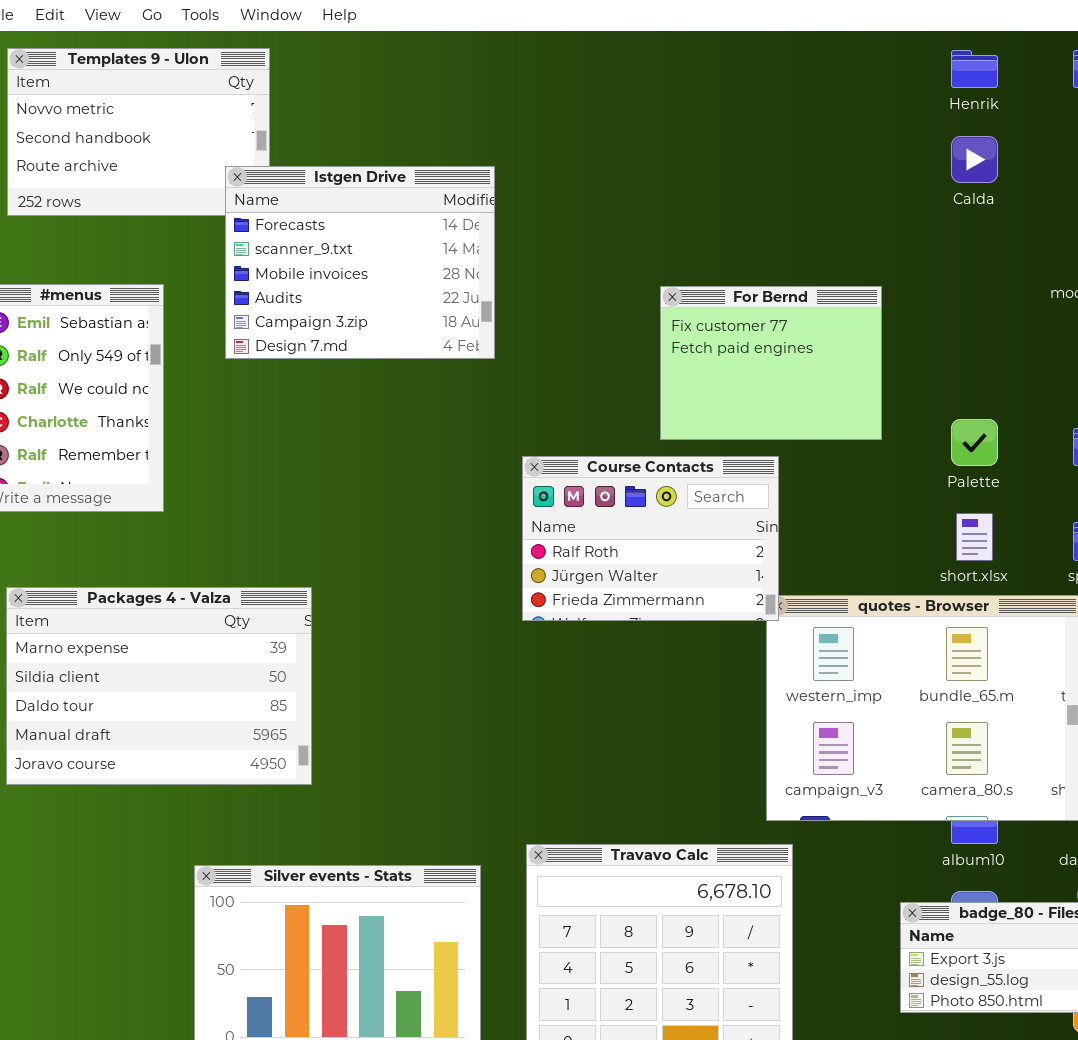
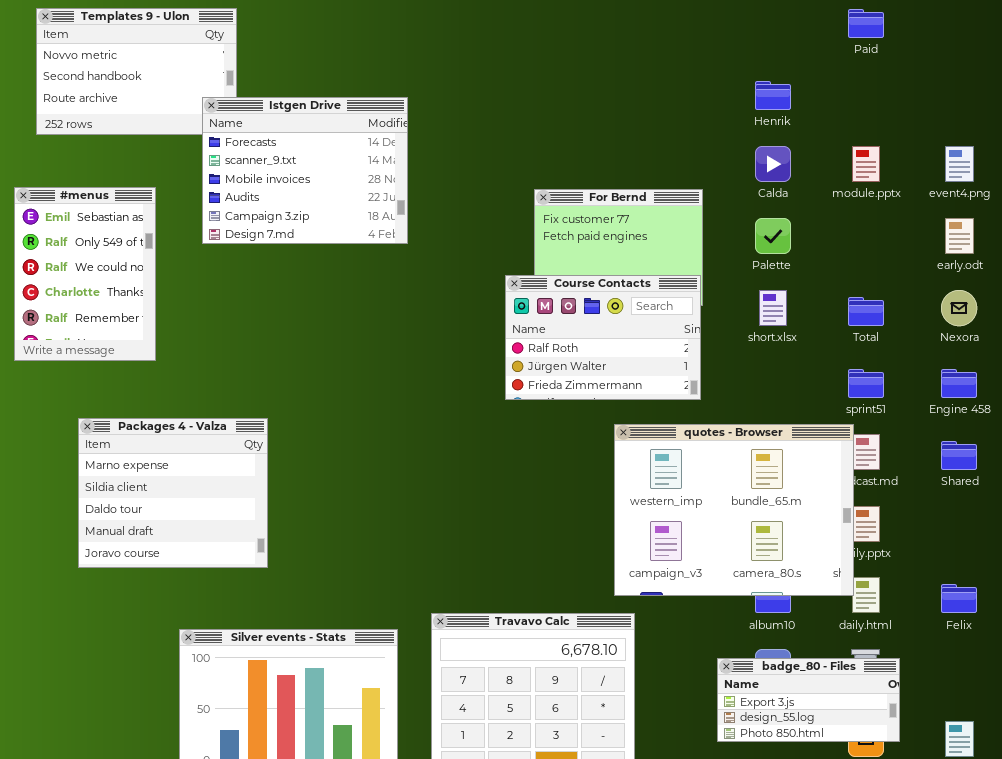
Henrik: [951,50,998,88] -> [755,81,791,110], moved
Calda: [951,136,998,183] -> [755,146,791,182], moved
Palette: [951,419,998,466] -> [755,218,791,254], moved
Course Contacts: [522,456,779,621] -> [505,275,701,400], moved
short.xlsx: [956,513,993,561] -> [759,290,787,326], moved
Packages 4 - Valza: [6,587,312,785] -> [78,418,268,568], resized

